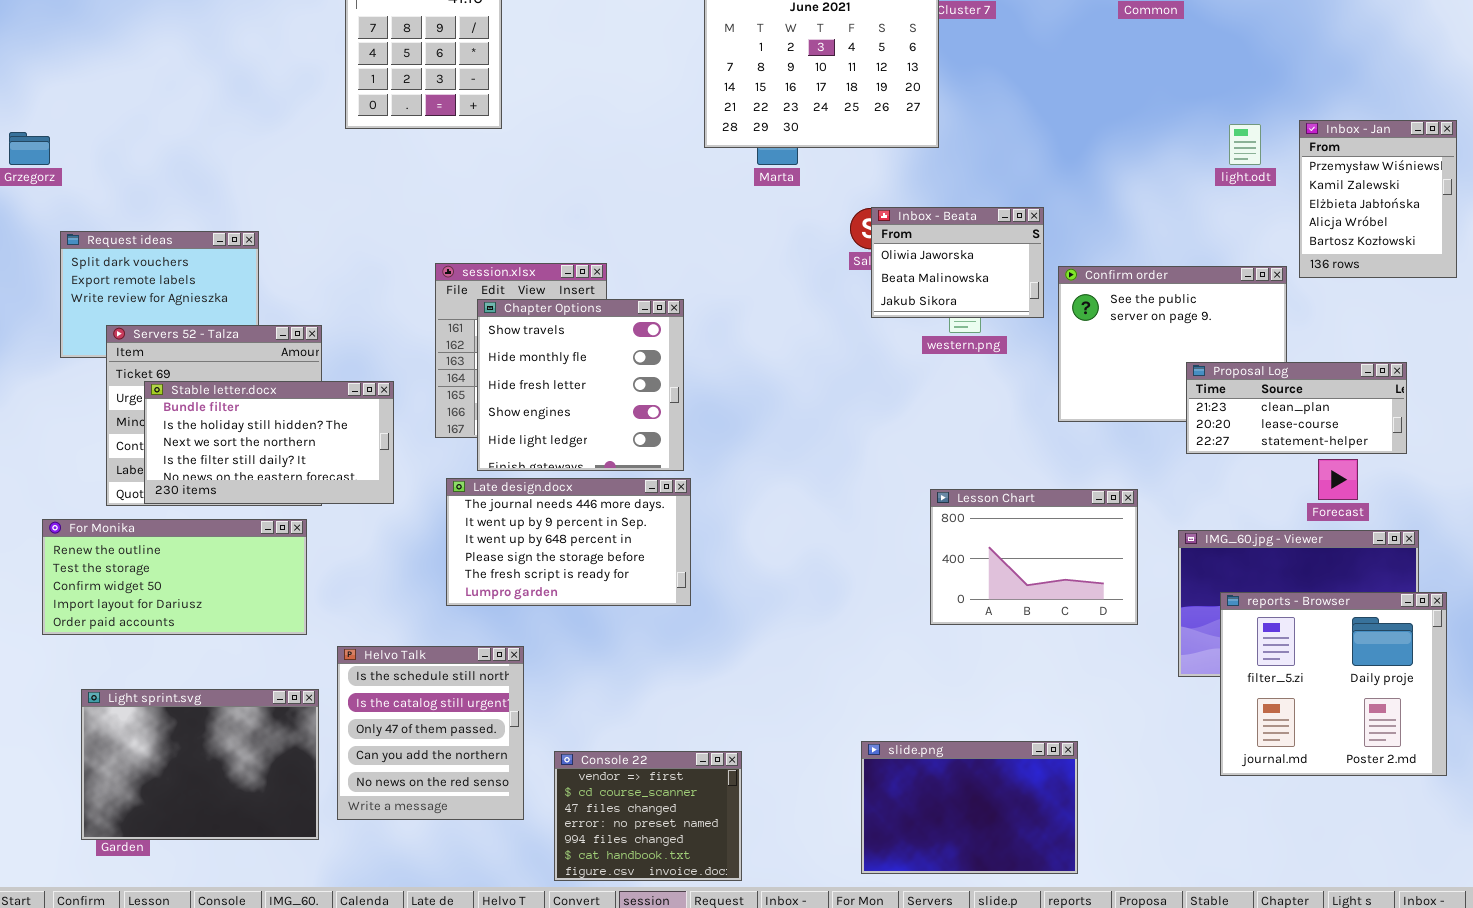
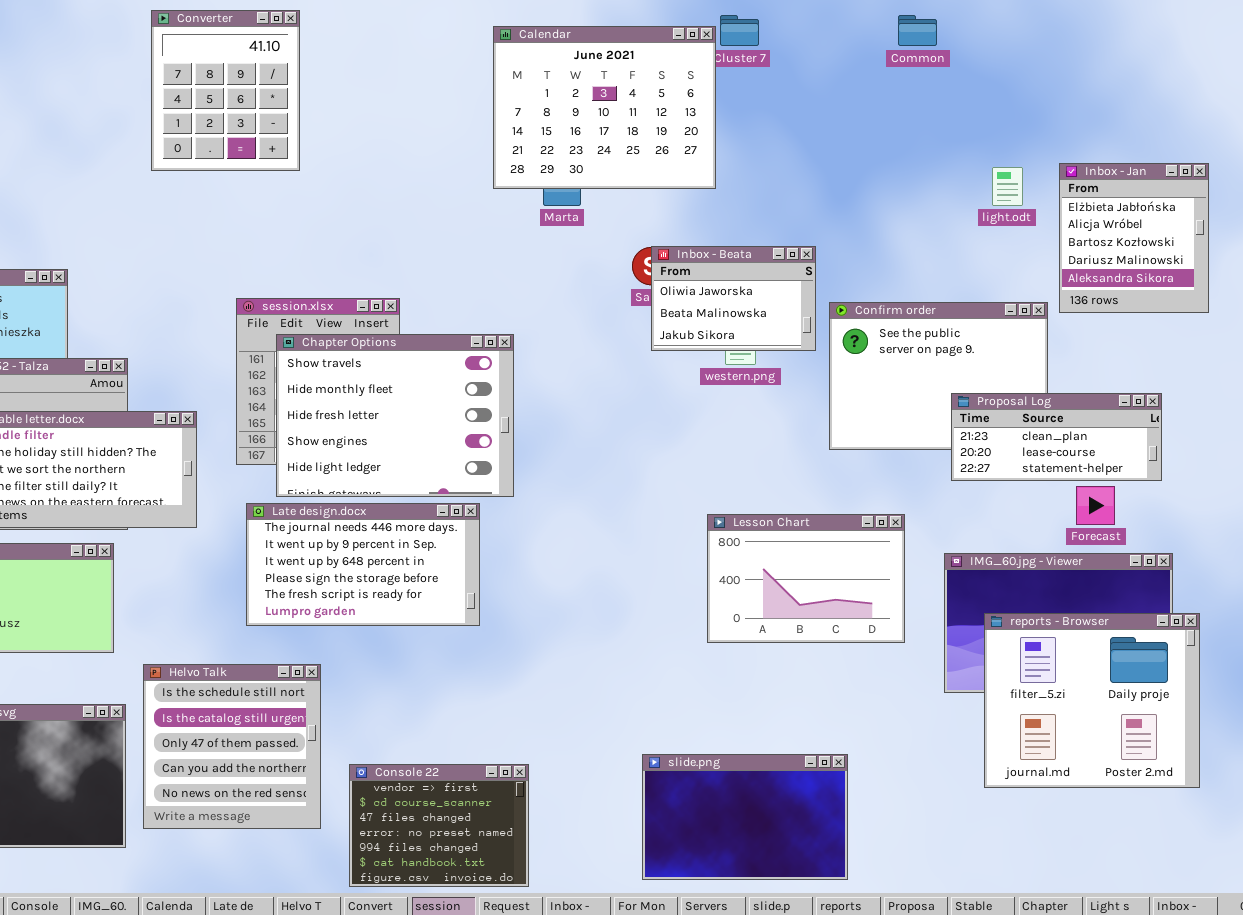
Inbox - Jan: [1299,120,1457,278] -> [1059,163,1209,313], scrolled down 2 rows
Chapter Options: [477,299,684,471] -> [276,334,514,497], resized

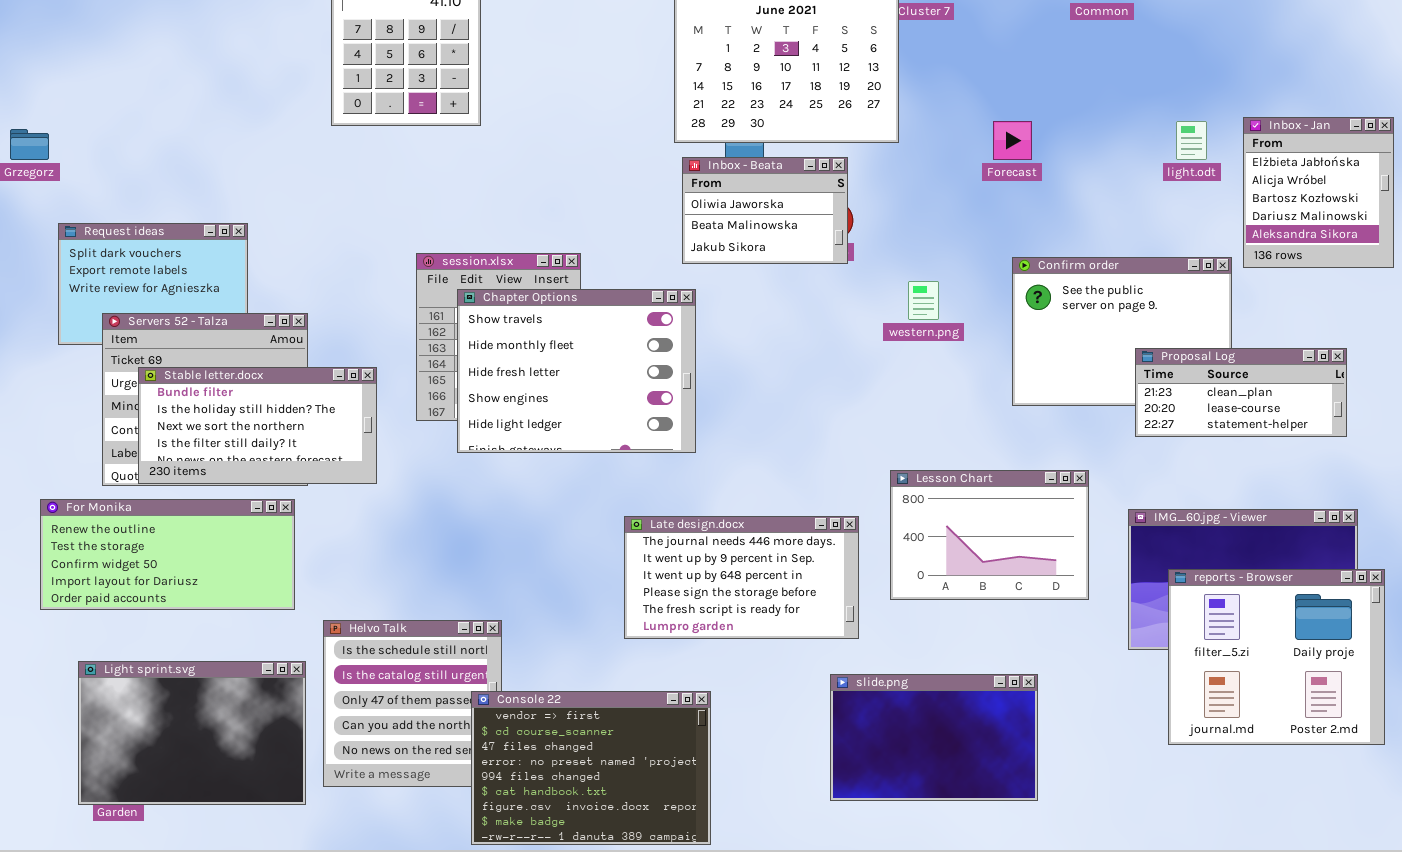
Inbox - Beata: [651,246,816,351] -> [682,157,848,264], moved
Forecast: [1076,486,1115,525] -> [993,121,1032,160], moved
Late design.docx: [246,503,480,626] -> [624,516,859,639], moved
slide.png: [642,754,848,880] -> [830,674,1038,801], moved
Console 22: [349,764,529,887] -> [471,691,711,845], resized

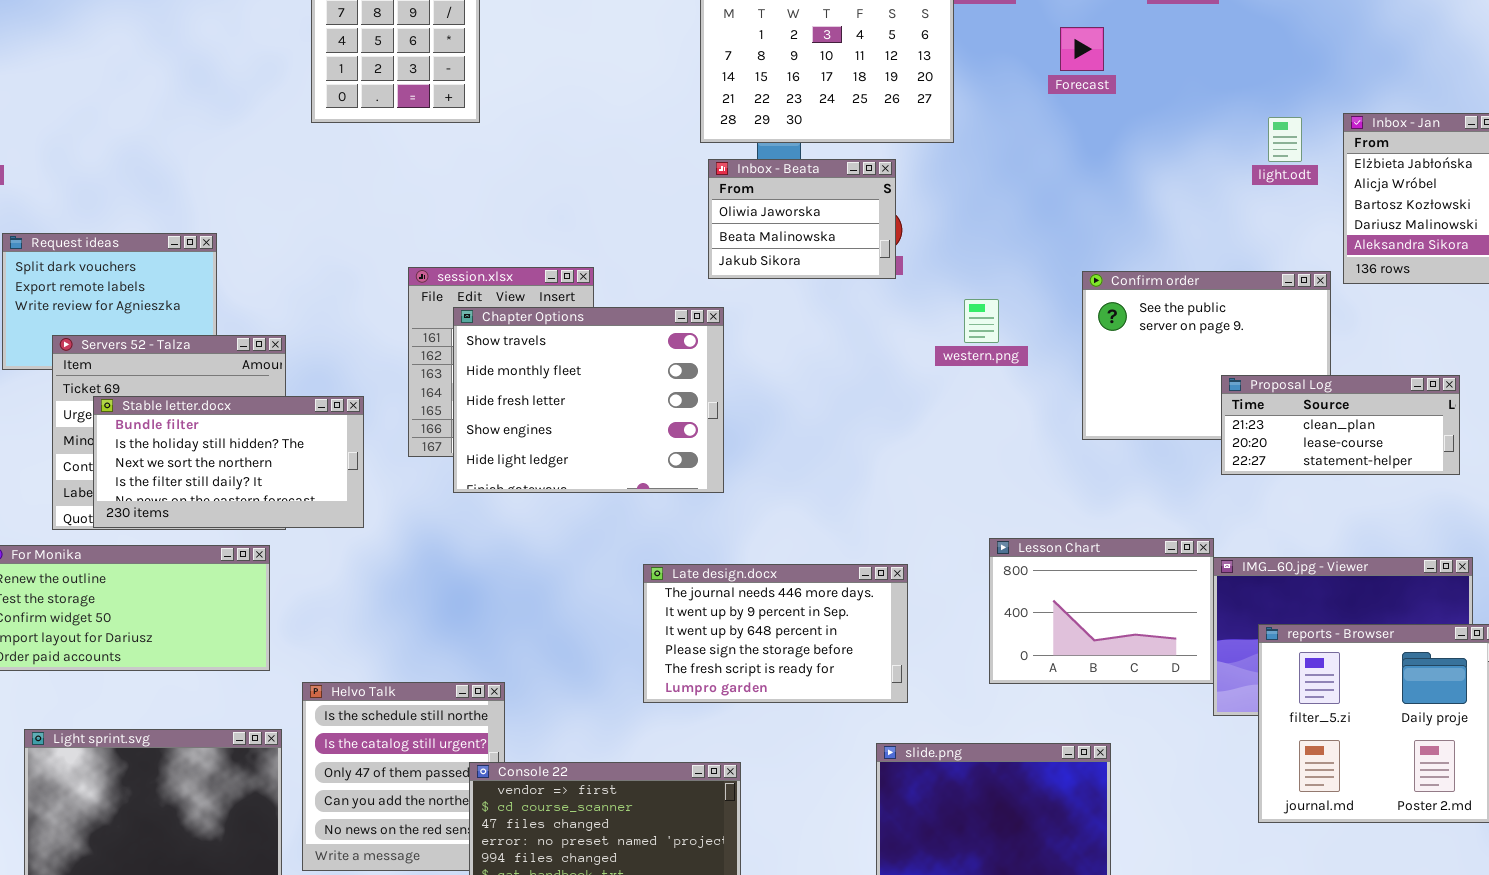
Forecast: [993,121,1032,160] -> [1060,27,1104,71], moved
Lesson Chart: [890,470,1089,600] -> [989,538,1214,684], moved

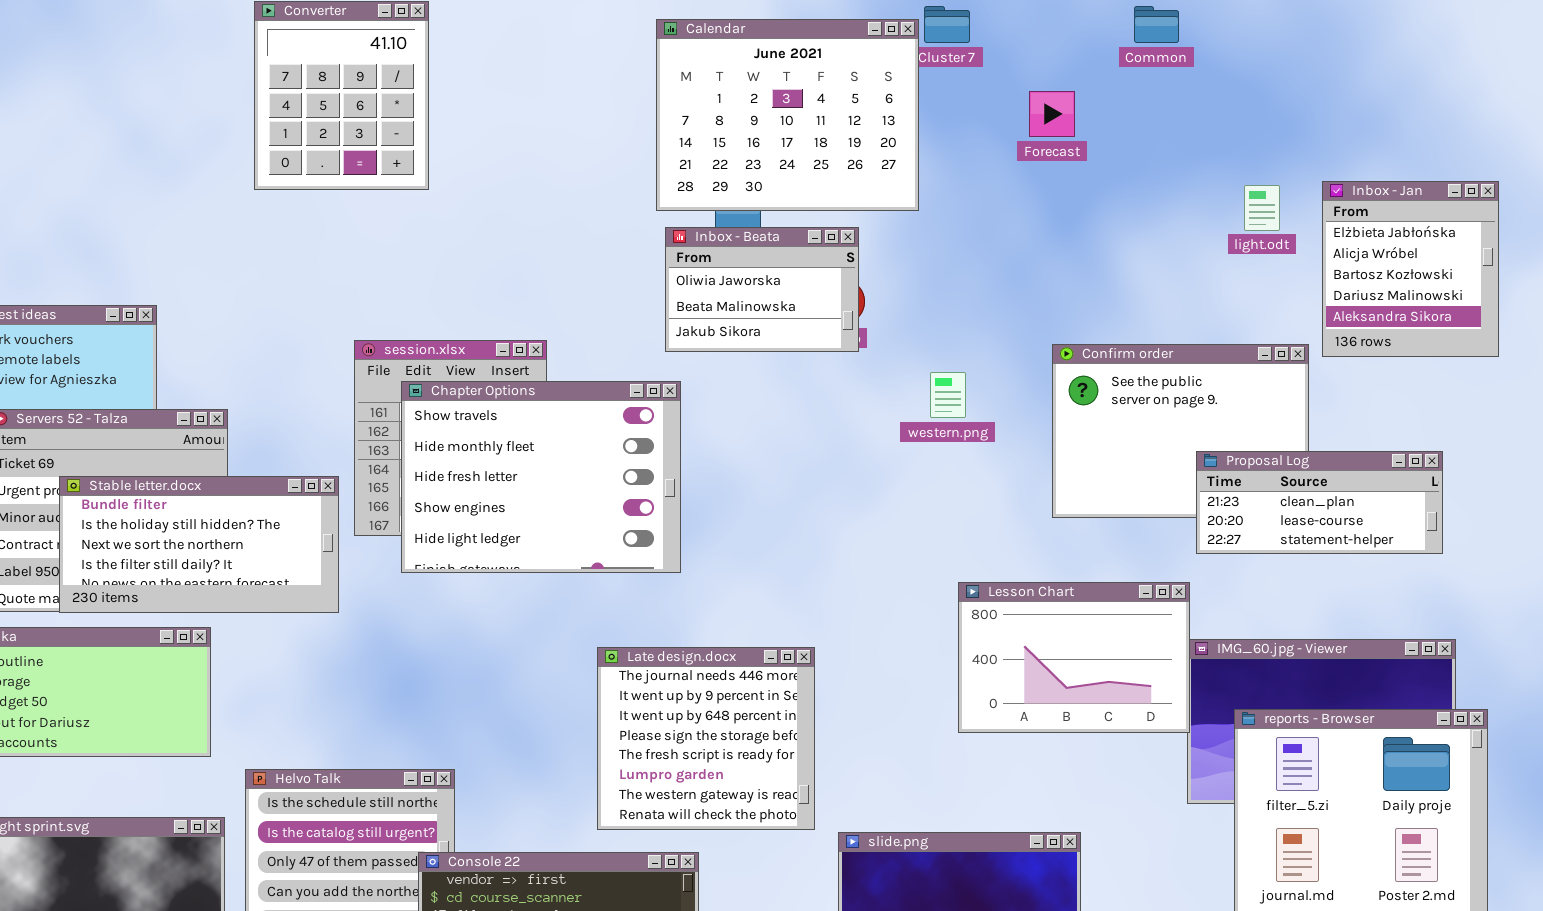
Stable letter.docx: [93,396,364,528] -> [59,476,339,613], moved
Lesson Chart: [989,538,1214,684] -> [958,582,1190,733], moved
Late design.docx: [643,564,908,703] -> [597,647,815,830], resized

